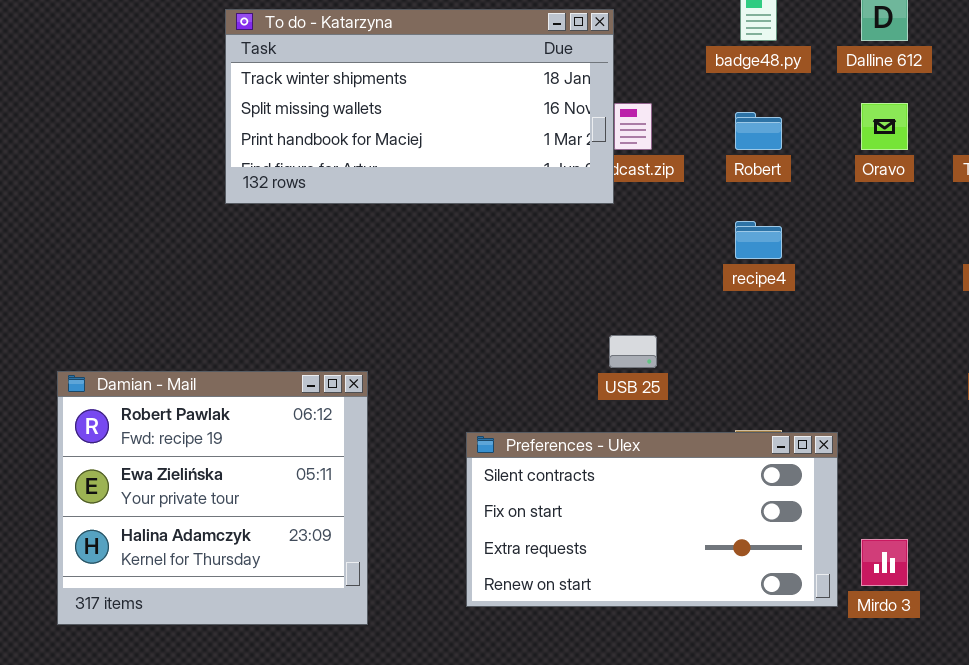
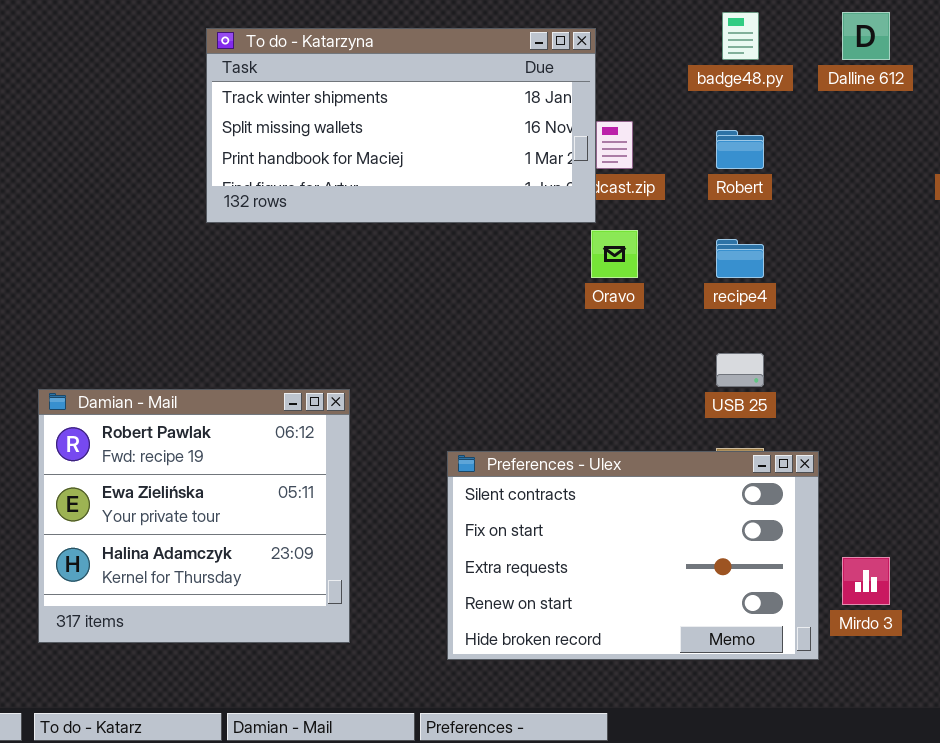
Oravo: [861,103,908,150] -> [591,230,638,278], moved
USB 25: [609,335,657,368] -> [716,353,764,387], moved
Preferences - Ulex: [466,432,838,607] -> [447,451,819,660], resized

